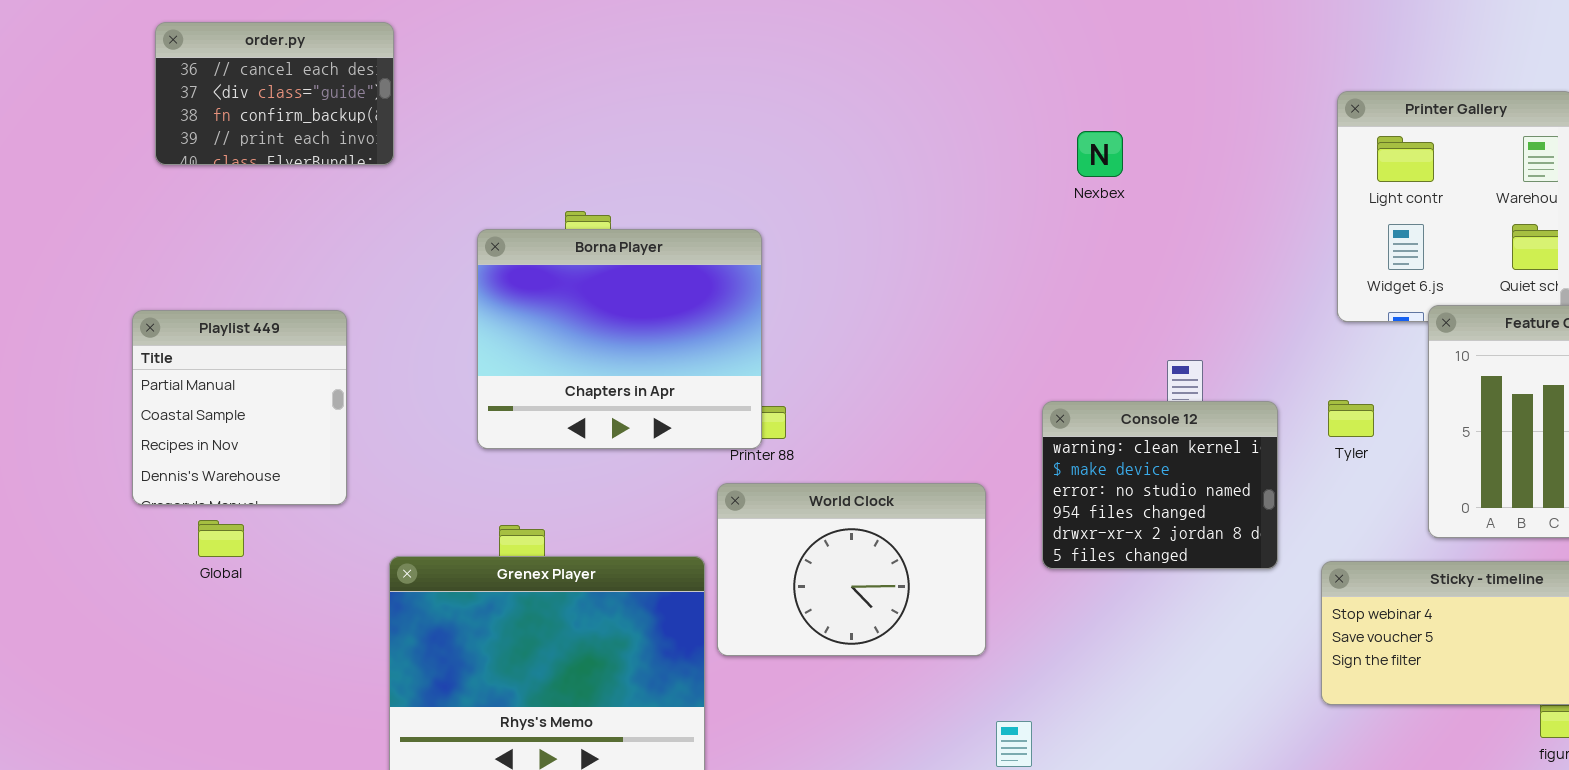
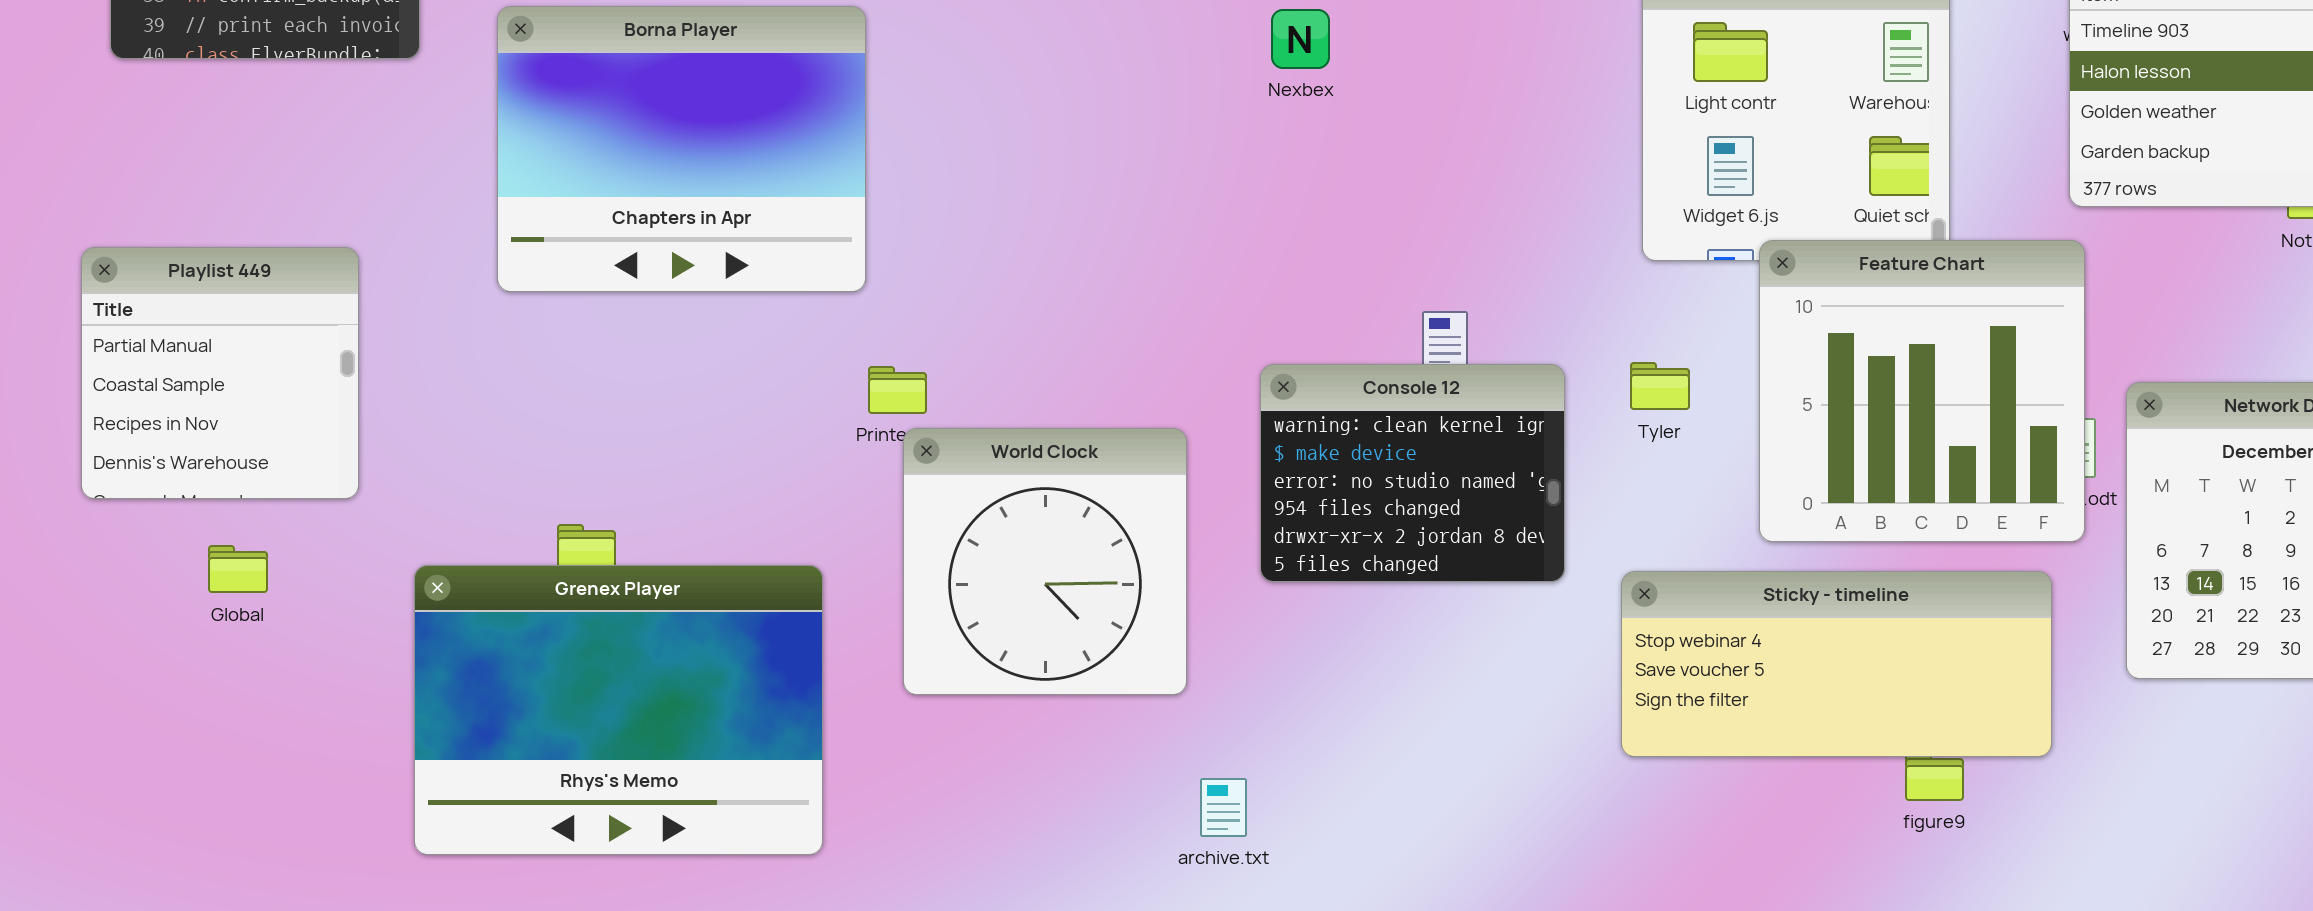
Nexbex: [1077,131,1123,177] -> [1271,9,1330,69], moved
Borna Player: [477,229,762,449] -> [497,6,866,292], moved
World Clock: [717,483,986,656] -> [903,428,1187,695], resized
Global: [198,520,244,557] -> [208,545,268,593], moved

